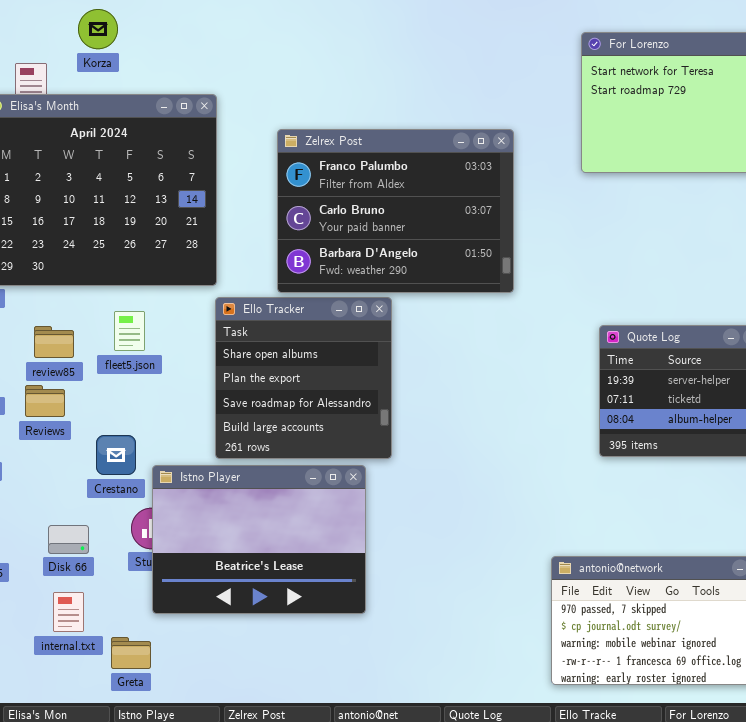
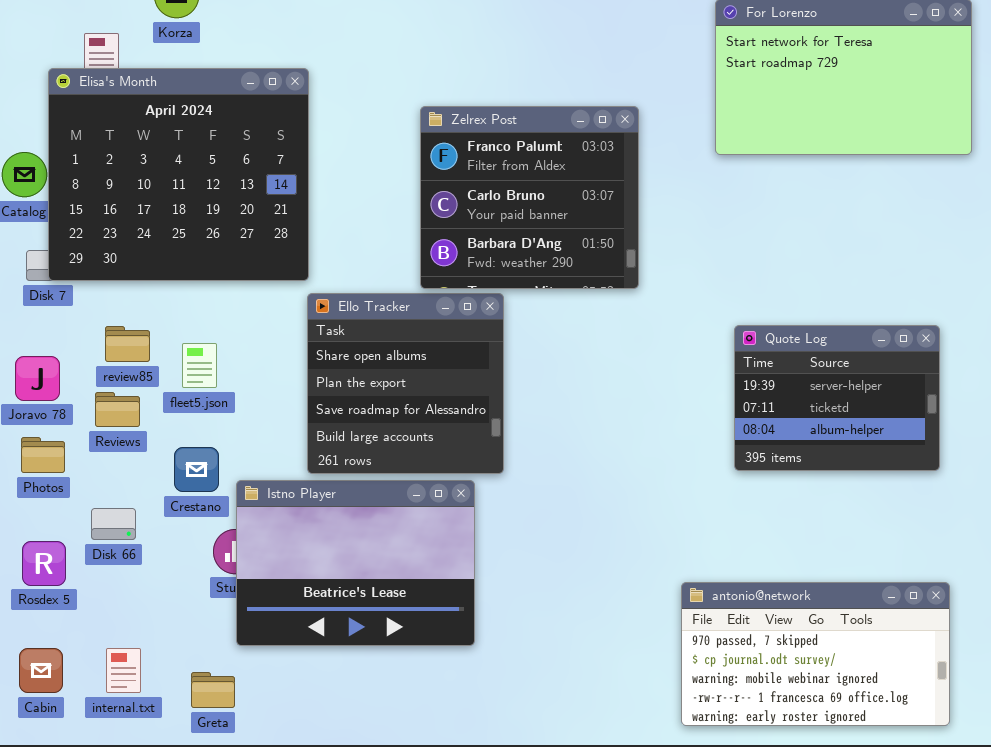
Zelrex Post: [277,129,514,293] -> [420,106,639,289], resized
fleet5.json: [114,311,145,351] -> [182,343,217,388], moved
Disk 66: [48,525,89,554] -> [91,508,136,540], moved
internal.txt: [53,592,84,632] -> [106,648,141,693], moved

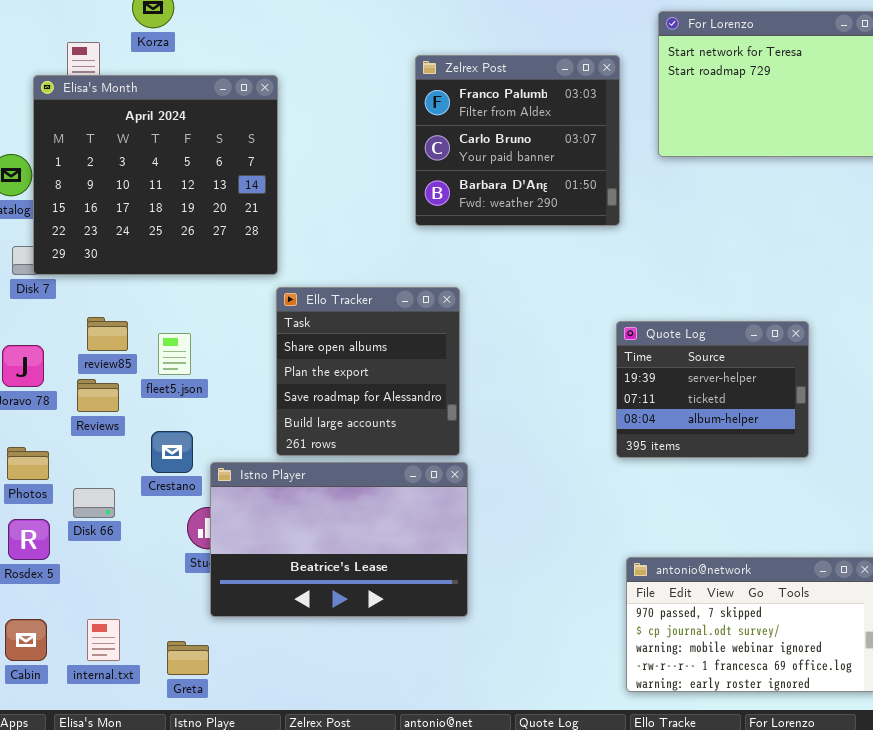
Zelrex Post: [420,106,639,289] -> [415,55,620,226], moved
Quote Log: [734,325,940,471] -> [616,321,809,458], moved
Photos: [21,437,65,473] -> [7,447,49,480], moved
Istno Player: [236,480,475,646] -> [210,462,468,617], resized

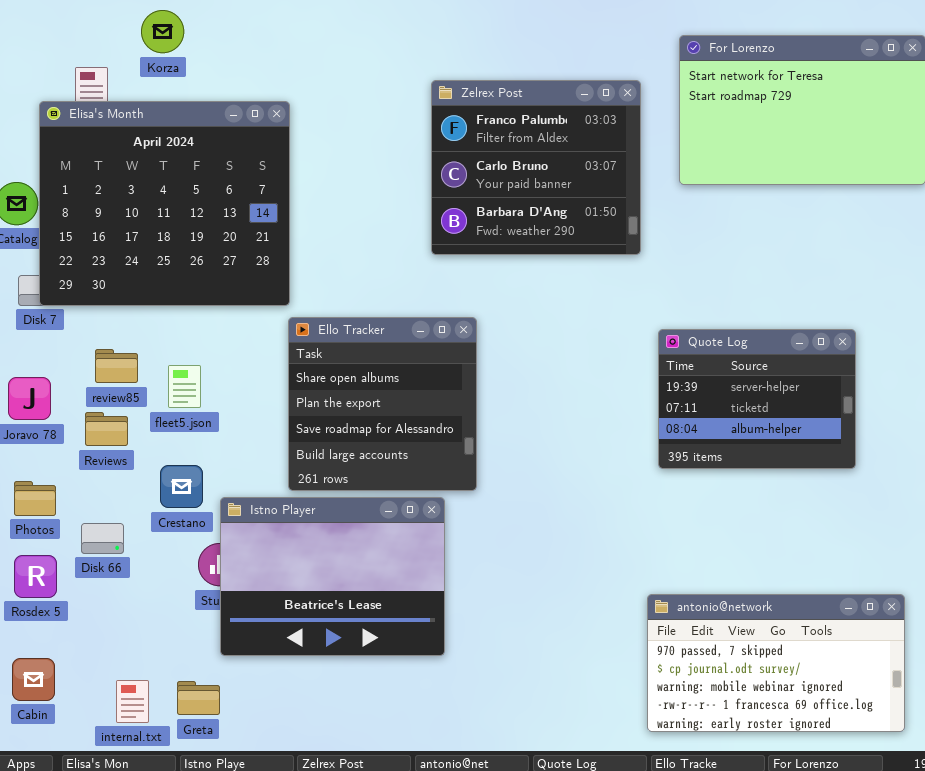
Quote Log: [616,321,809,458] -> [658,329,856,469], moved
Istno Player: [210,462,468,617] -> [220,497,445,656], resized
internal.txt: [87,619,120,661] -> [116,680,149,723], moved

